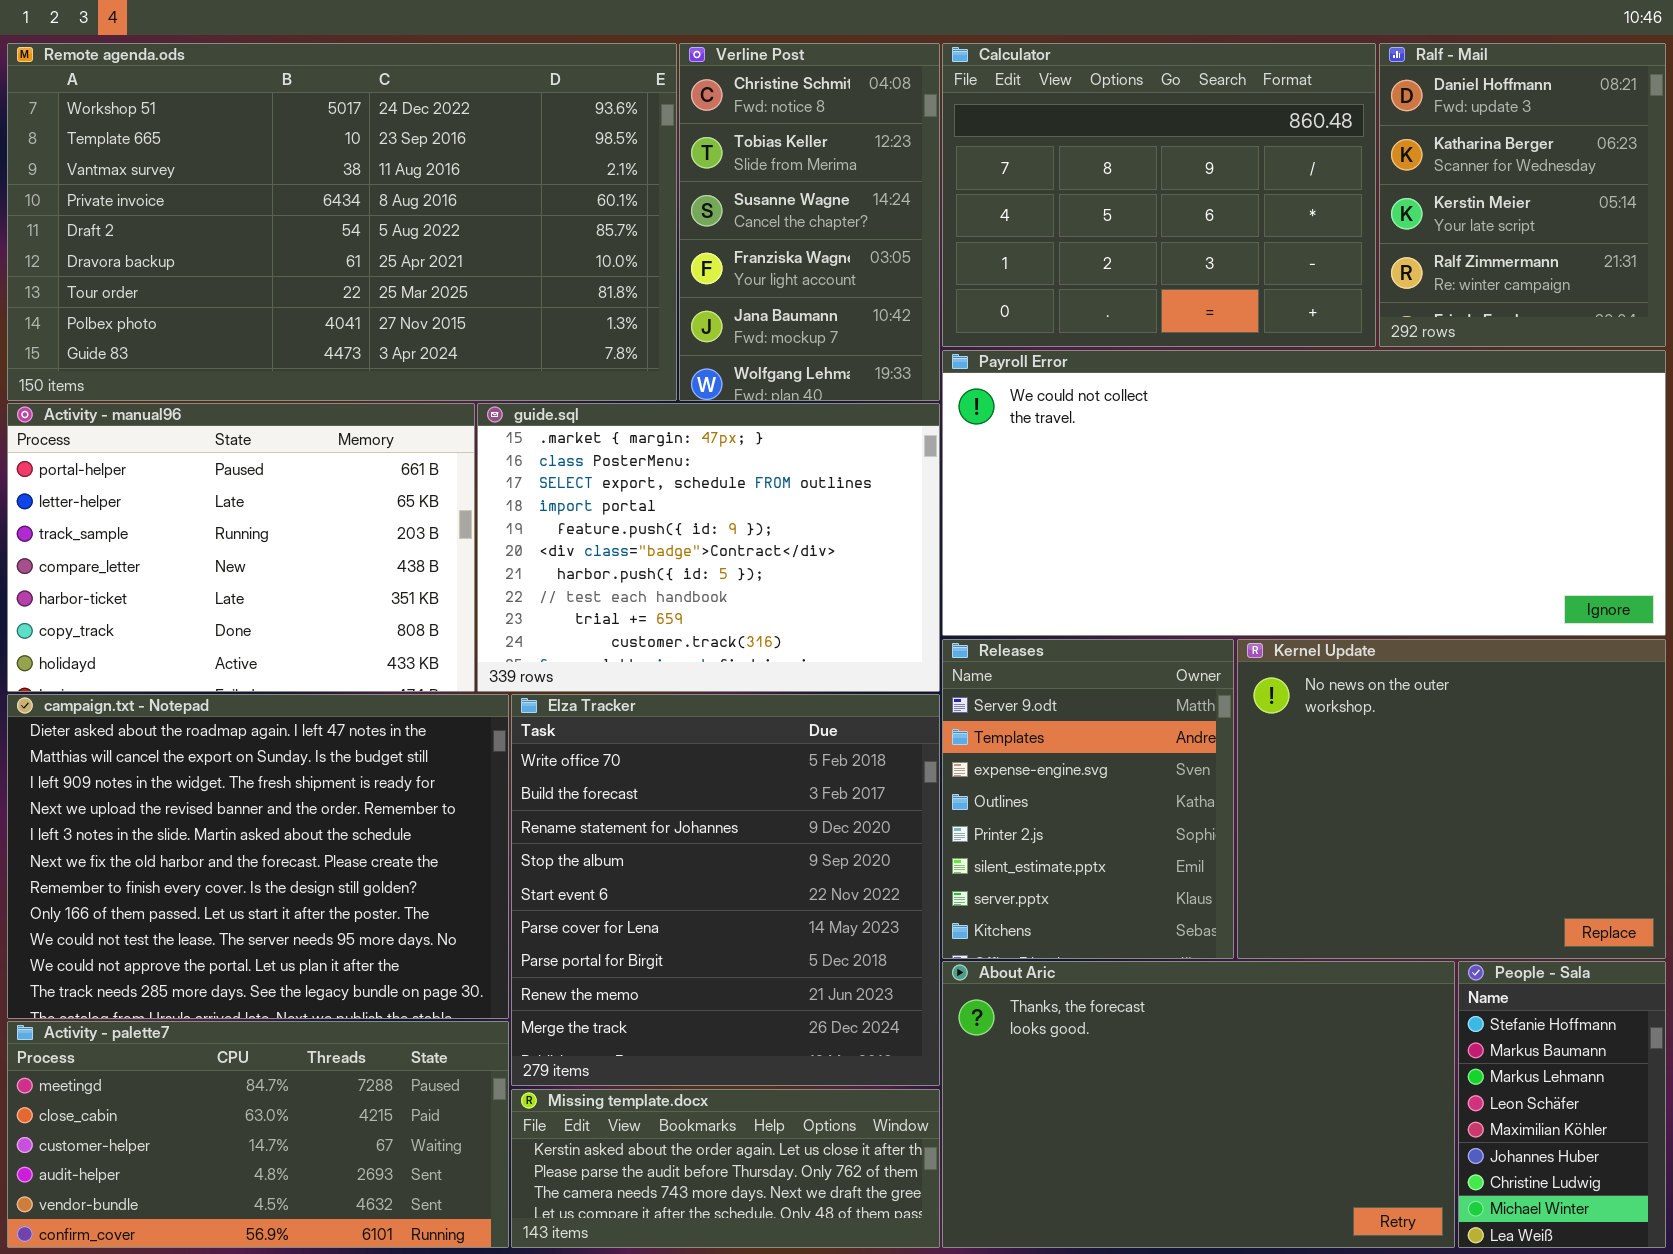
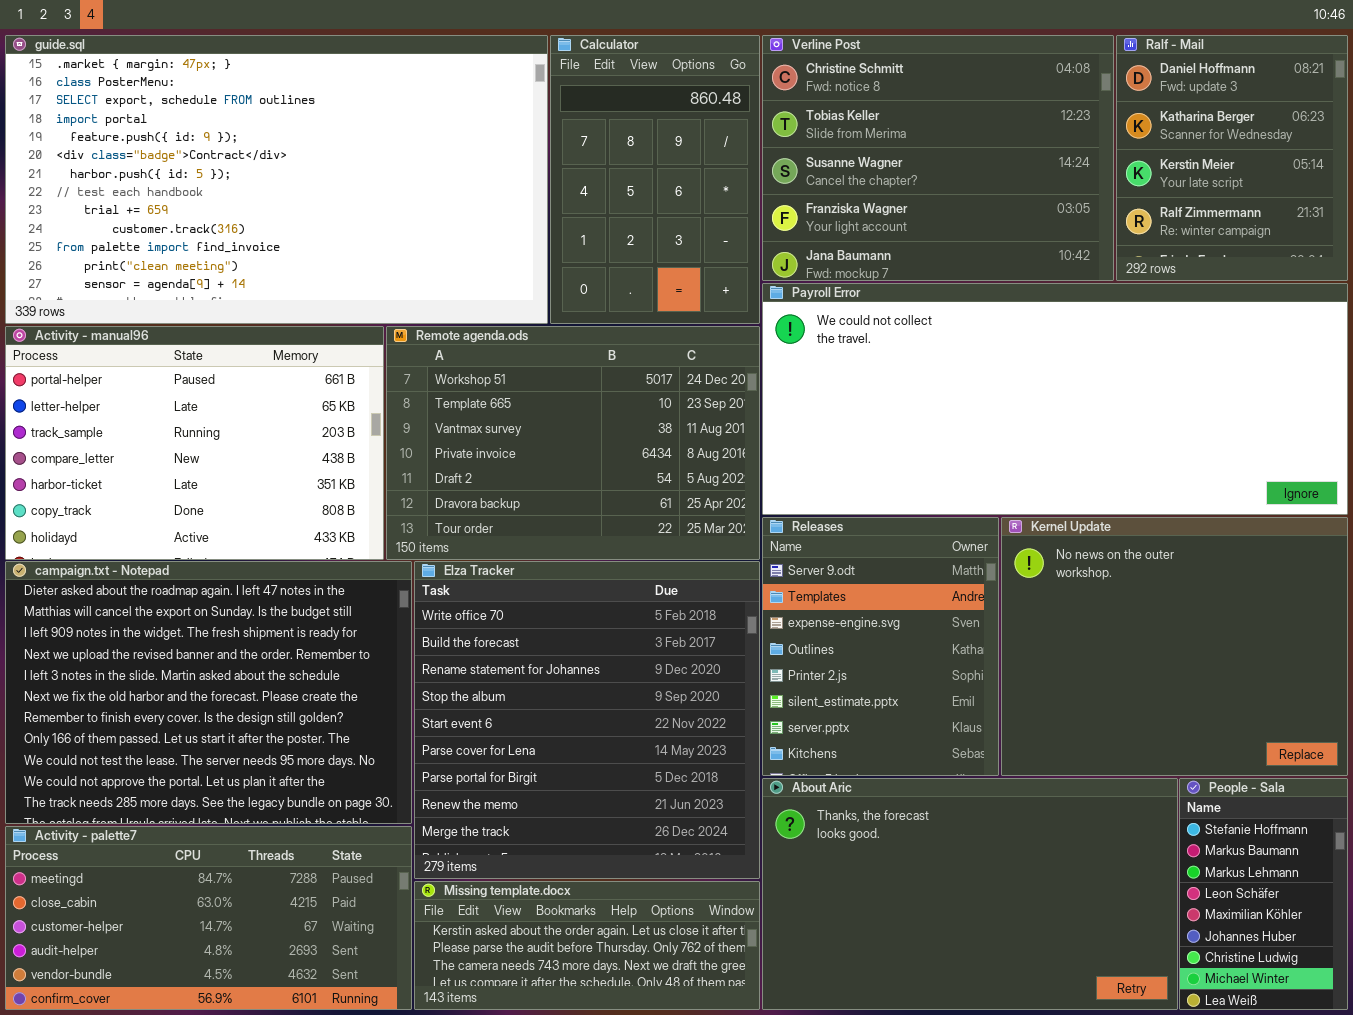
Remote agenda.ods: [7,43,677,401] -> [386,326,760,560], moved, resized
Verline Post: [679,43,940,401] -> [762,35,1114,281], moved, resized
Calculator: [942,43,1376,347] -> [550,35,760,324], moved, resized
guide.sql: [477,403,940,692] -> [5,35,548,324], moved, resized

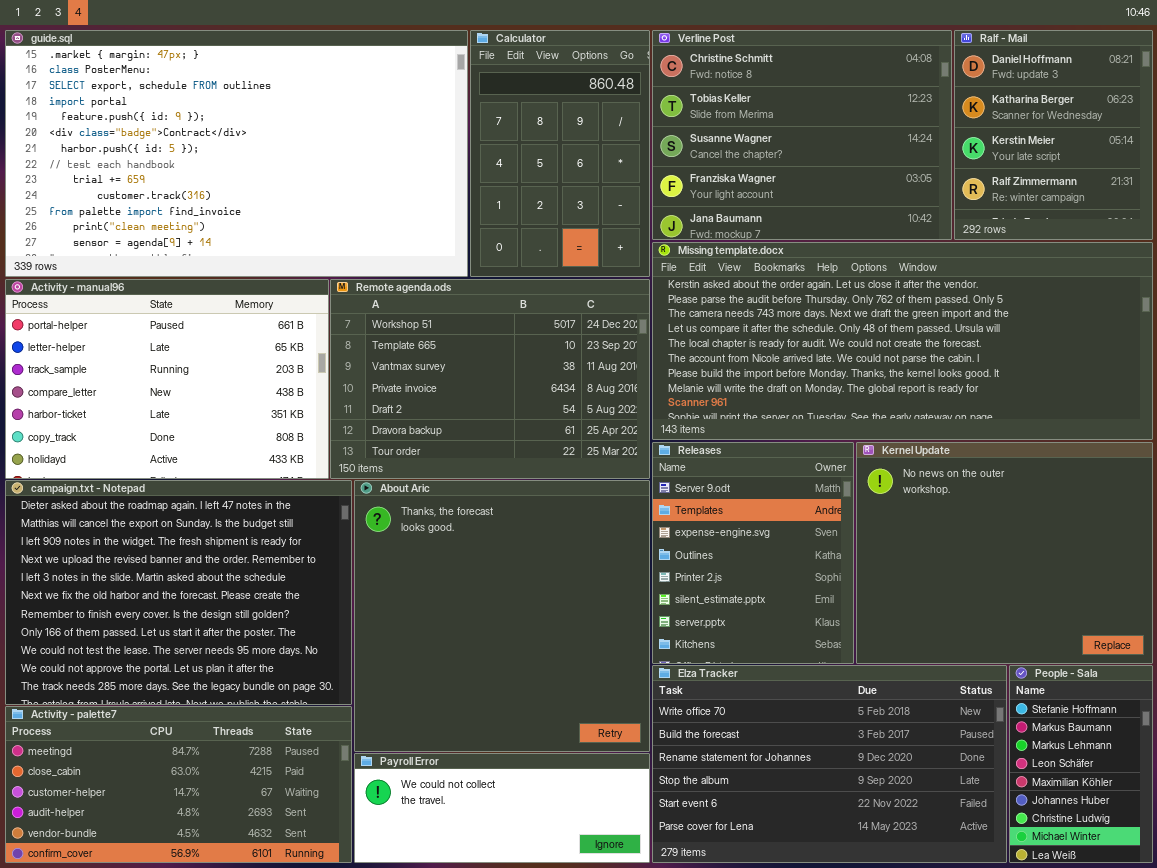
Payroll Error: [762,283,1348,515] -> [354,753,650,863], moved, resized
Elza Tracker: [414,561,760,879] -> [652,665,1007,863], moved, resized
About Aric: [762,778,1178,1010] -> [354,480,650,752], moved, resized
Missing template.docx: [414,881,760,1010] -> [652,242,1153,440], moved, resized

